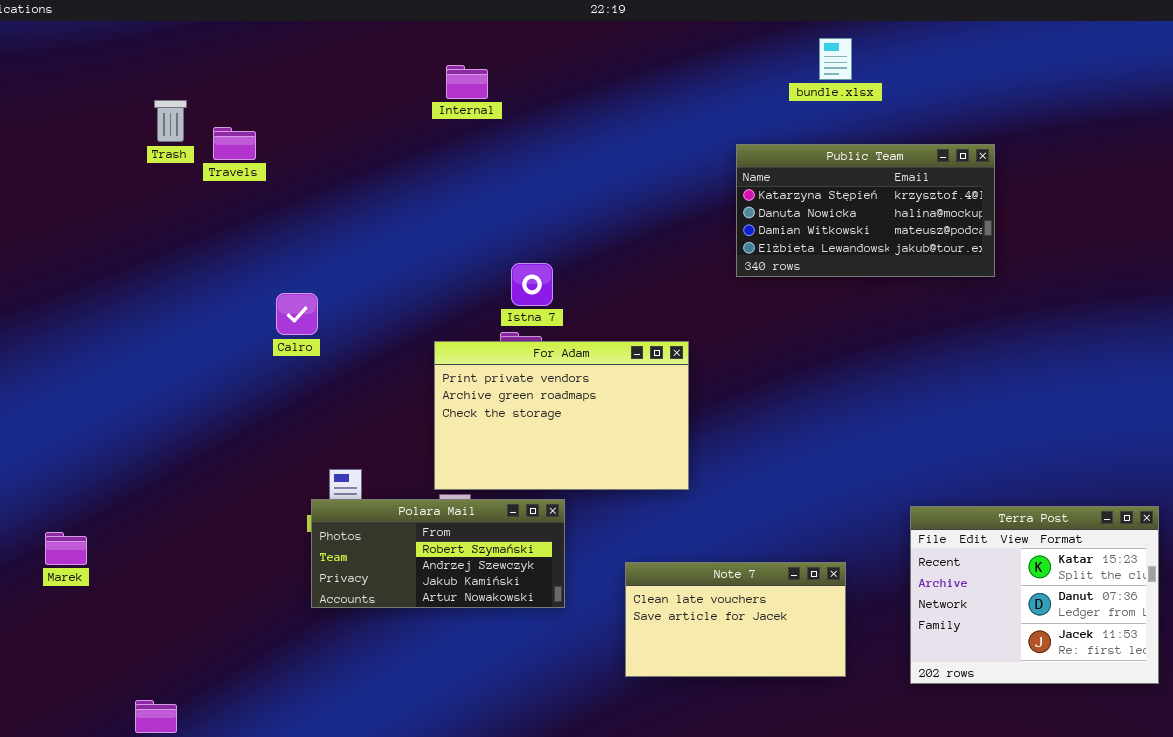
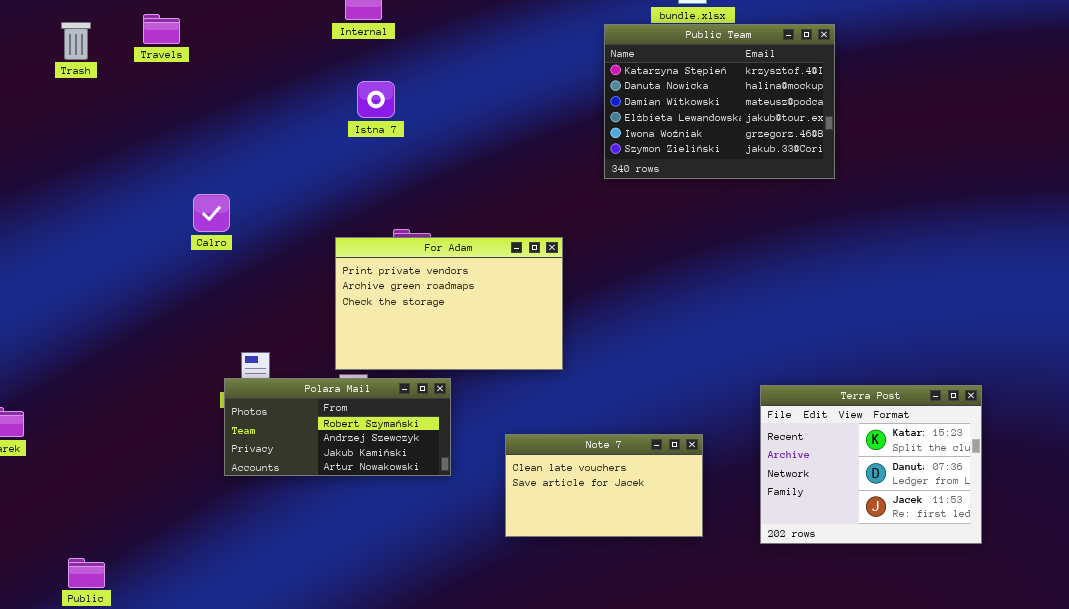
Trash: [154,100,187,142] -> [61,22,91,60], moved
Travels: [213,127,256,160] -> [143,14,180,44], moved
Public Team: [736,144,995,277] -> [604,24,835,179], resized
Istna 7: [511,263,553,306] -> [357,81,395,118], moved

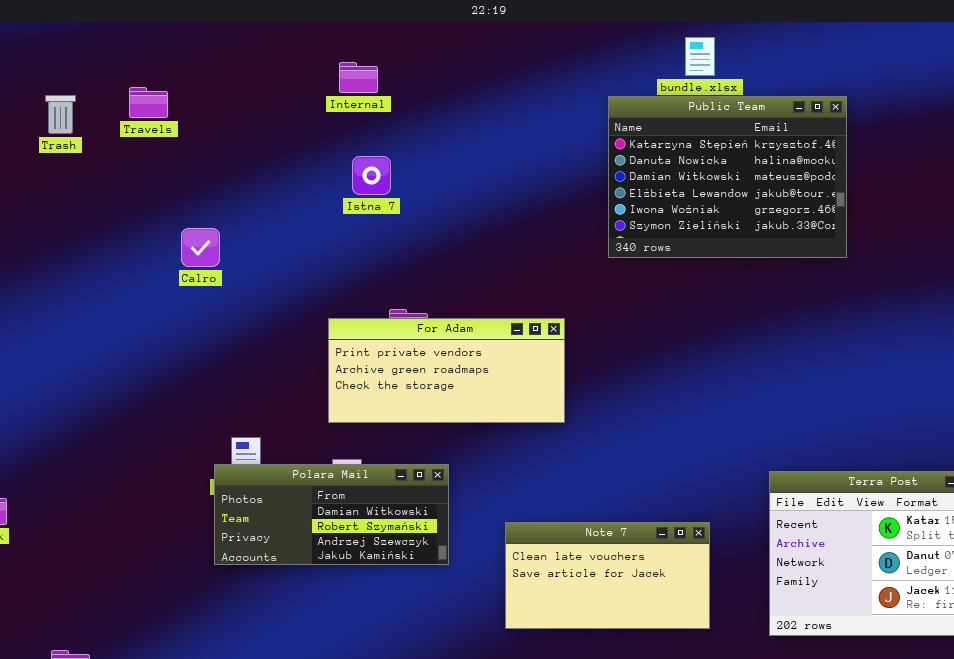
Calro: [193,194,230,232] -> [181,228,220,267], moved
For Adam: [335,237,563,370] -> [328,318,565,423], resized
Polara Mail: [224,378,451,476] -> [214,464,449,565], scrolled up 1 row

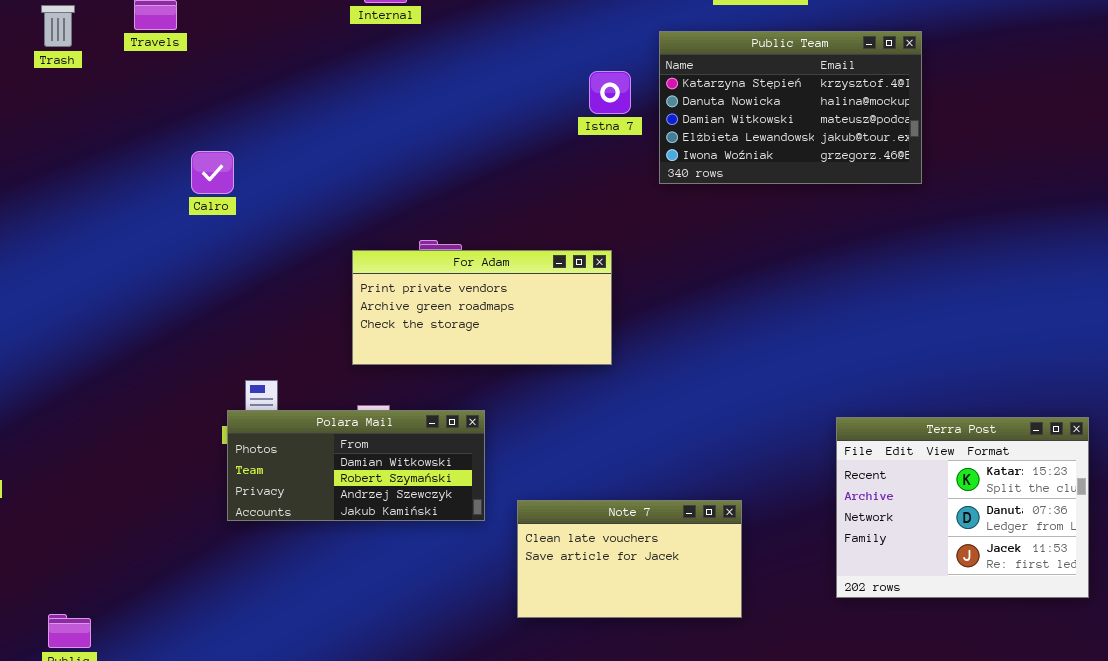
Public Team: [608,96,847,258] -> [659,31,922,184], resized
Istna 7: [352,156,391,195] -> [589,71,631,114], moved
Note 7: [505,522,710,629] -> [517,500,742,618], moved

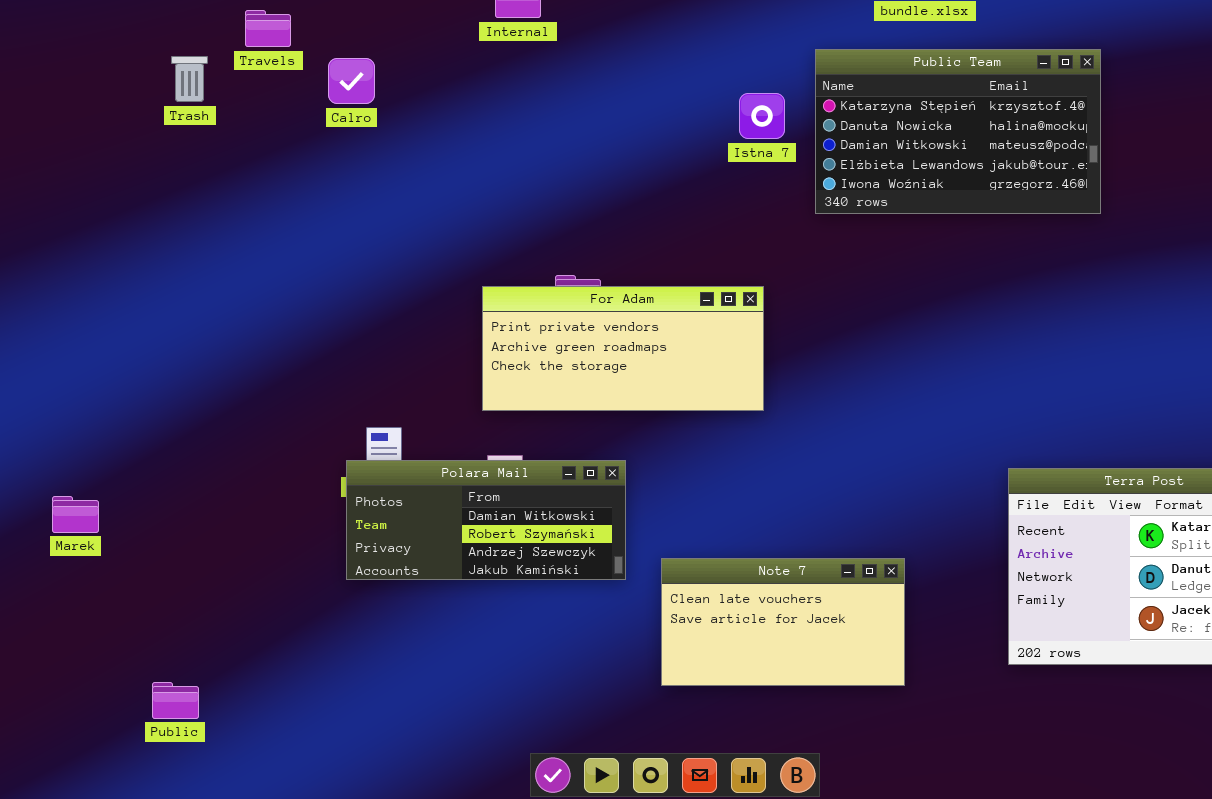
Trash: [41,5,75,47] -> [171,56,208,102], moved
Calro: [191,151,234,194] -> [328,58,375,104], moved

